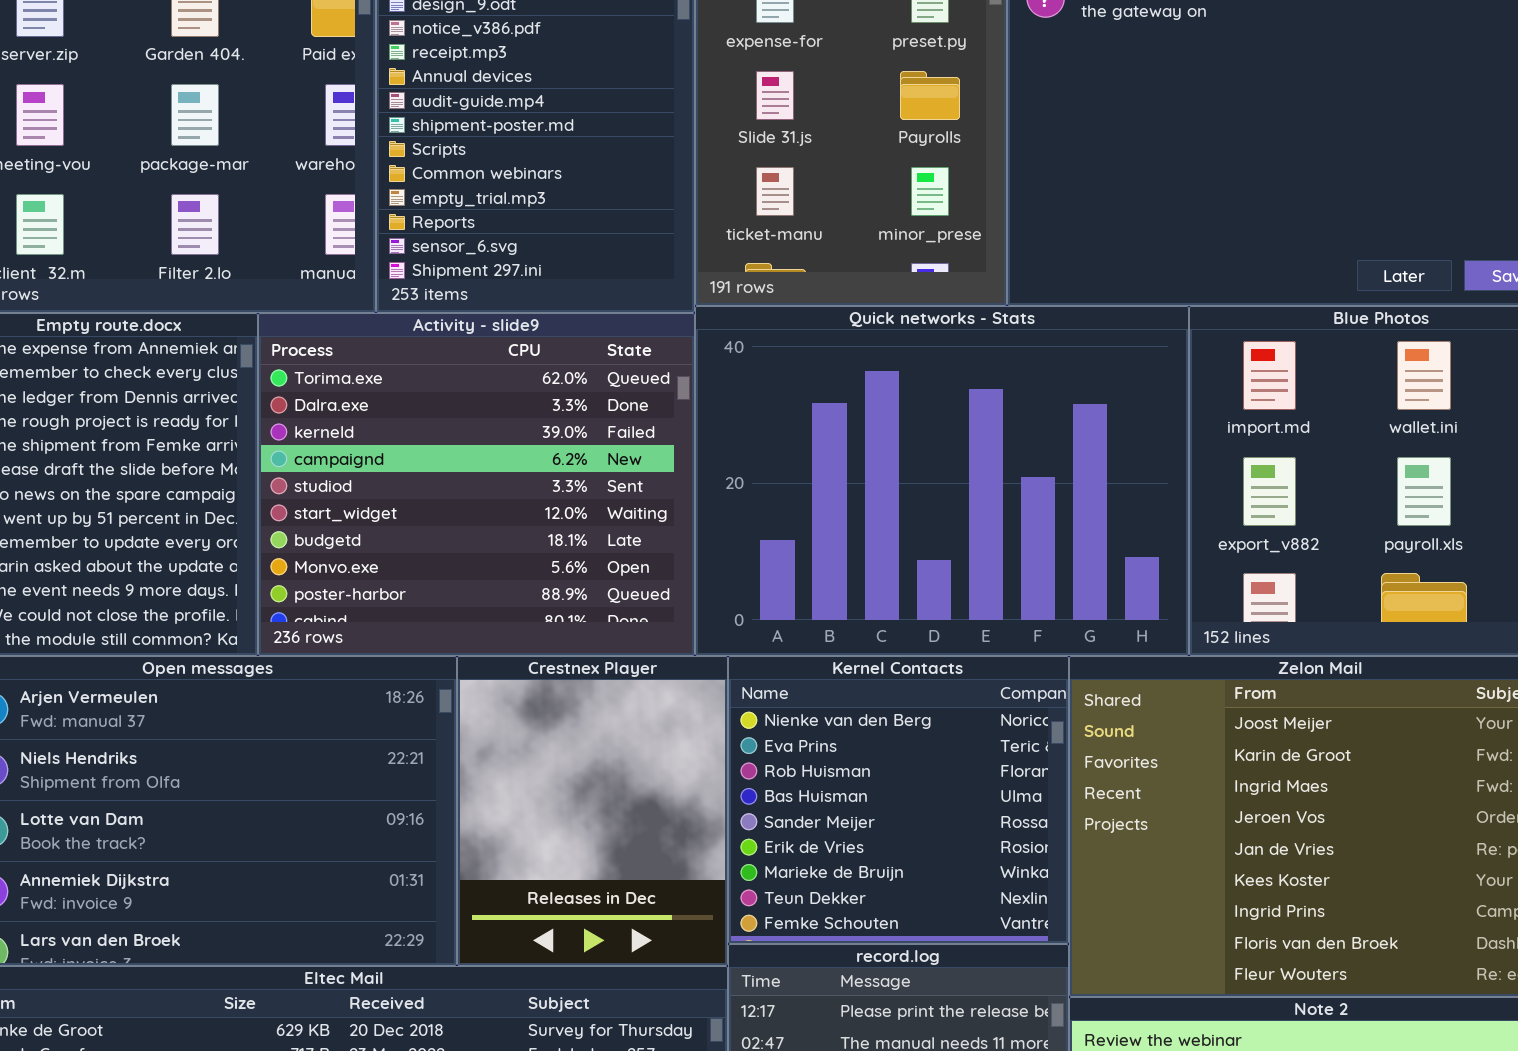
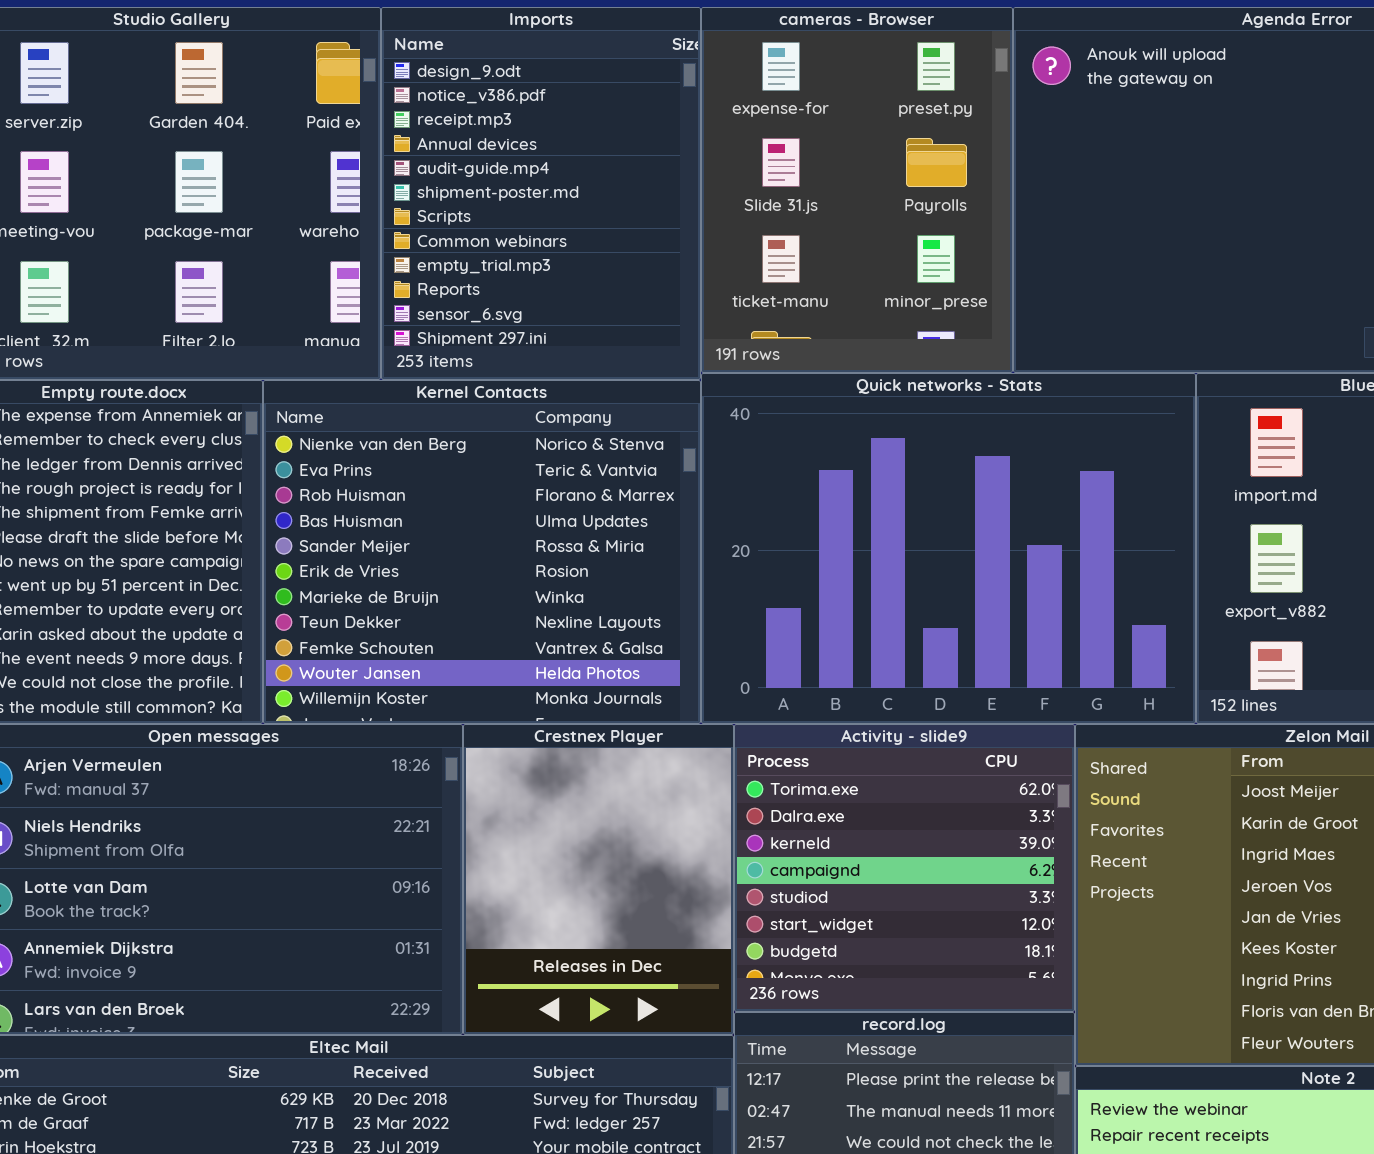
Activity - slide9: [258,313,695,656] -> [734,724,1075,1012], moved, resized
Kernel Contacts: [728,656,1069,944] -> [263,380,701,724], moved, resized

